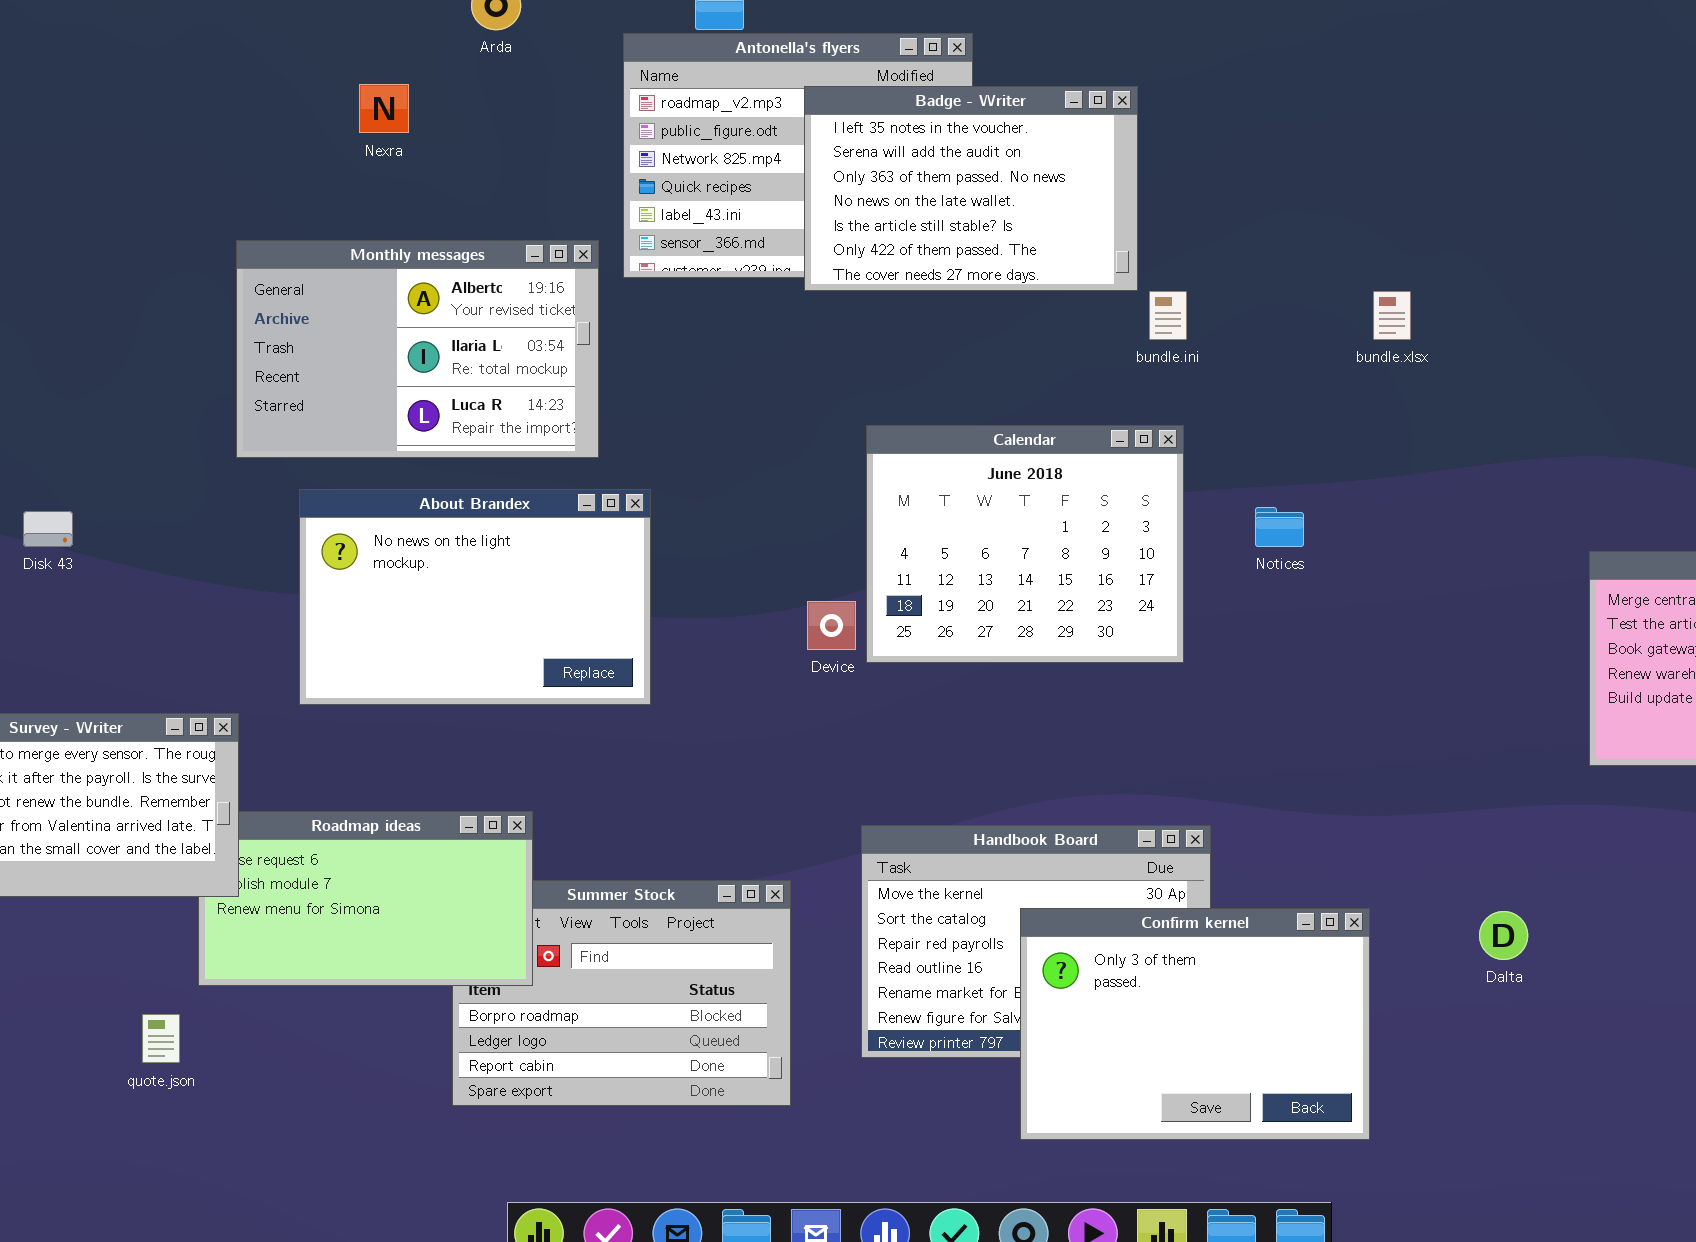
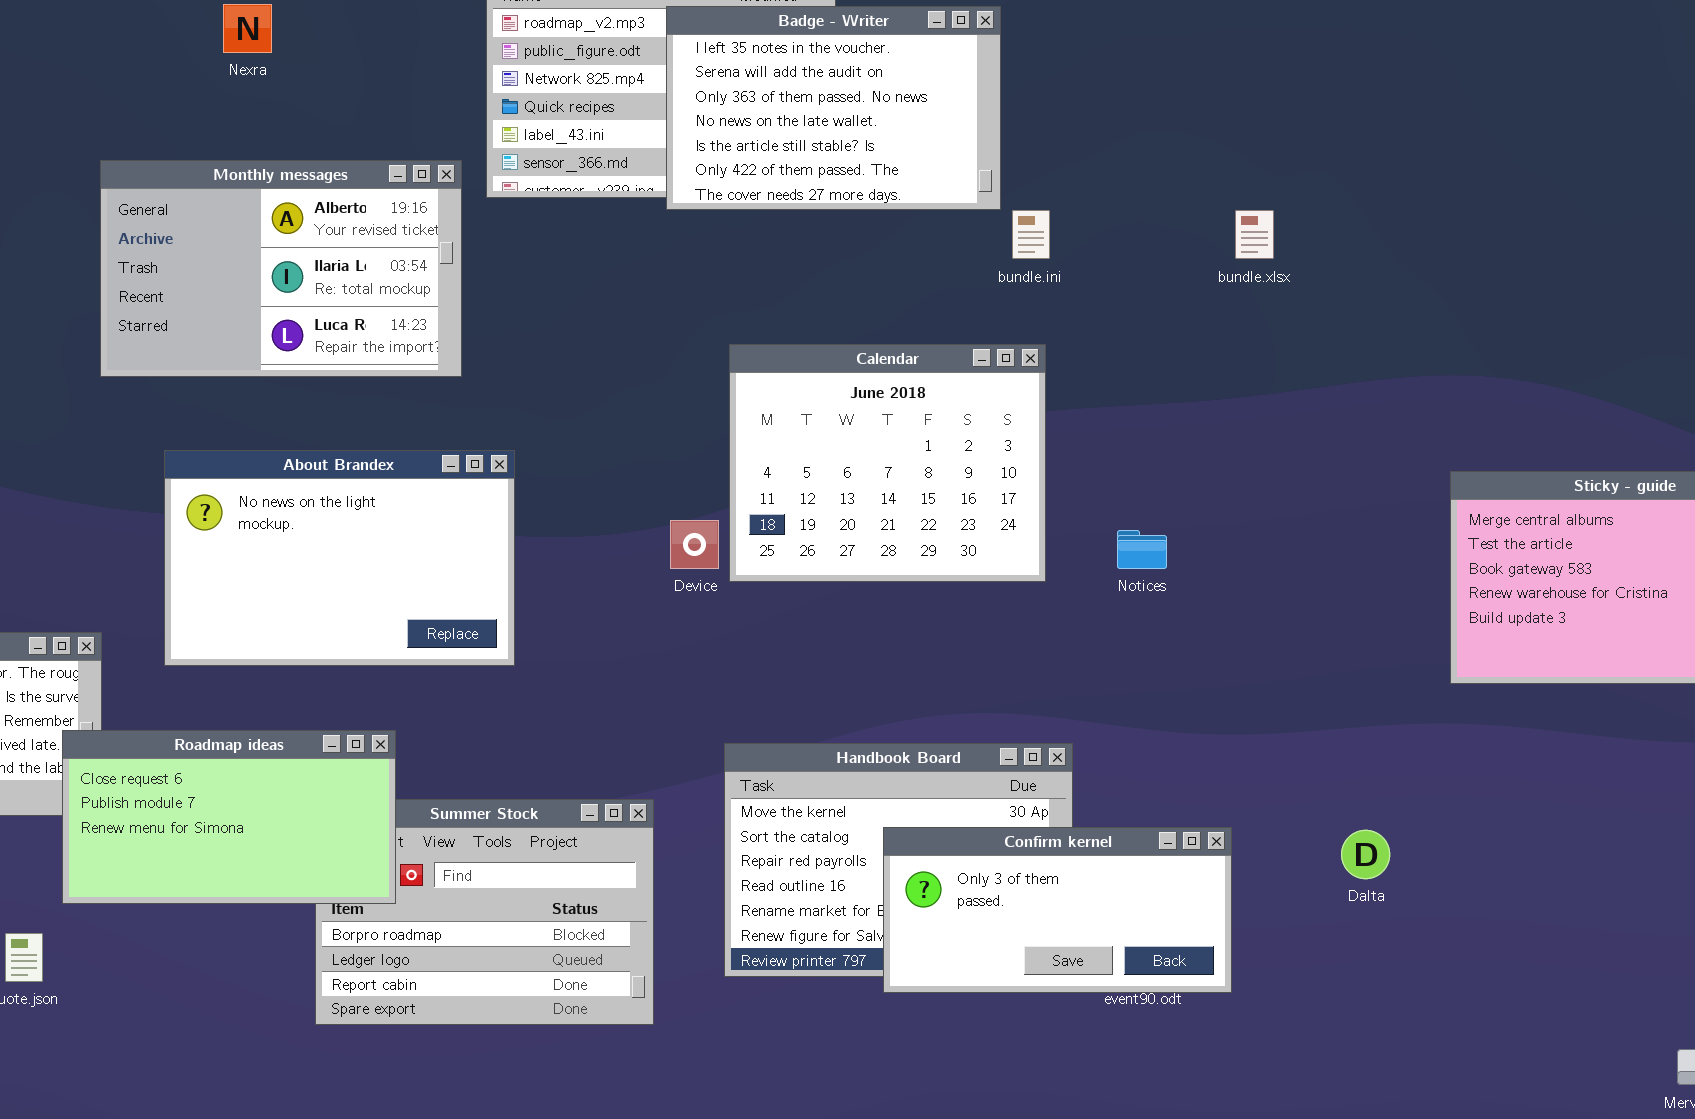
About Brandex: [299,489,651,705] -> [164,450,515,666], moved
Notices: [1255,507,1304,547] -> [1117,530,1167,569], moved
Roadmap ideas: [198,811,533,986] -> [62,730,396,904], raised
Confirm kernel: [1020,908,1370,1140] -> [883,827,1232,993], resized

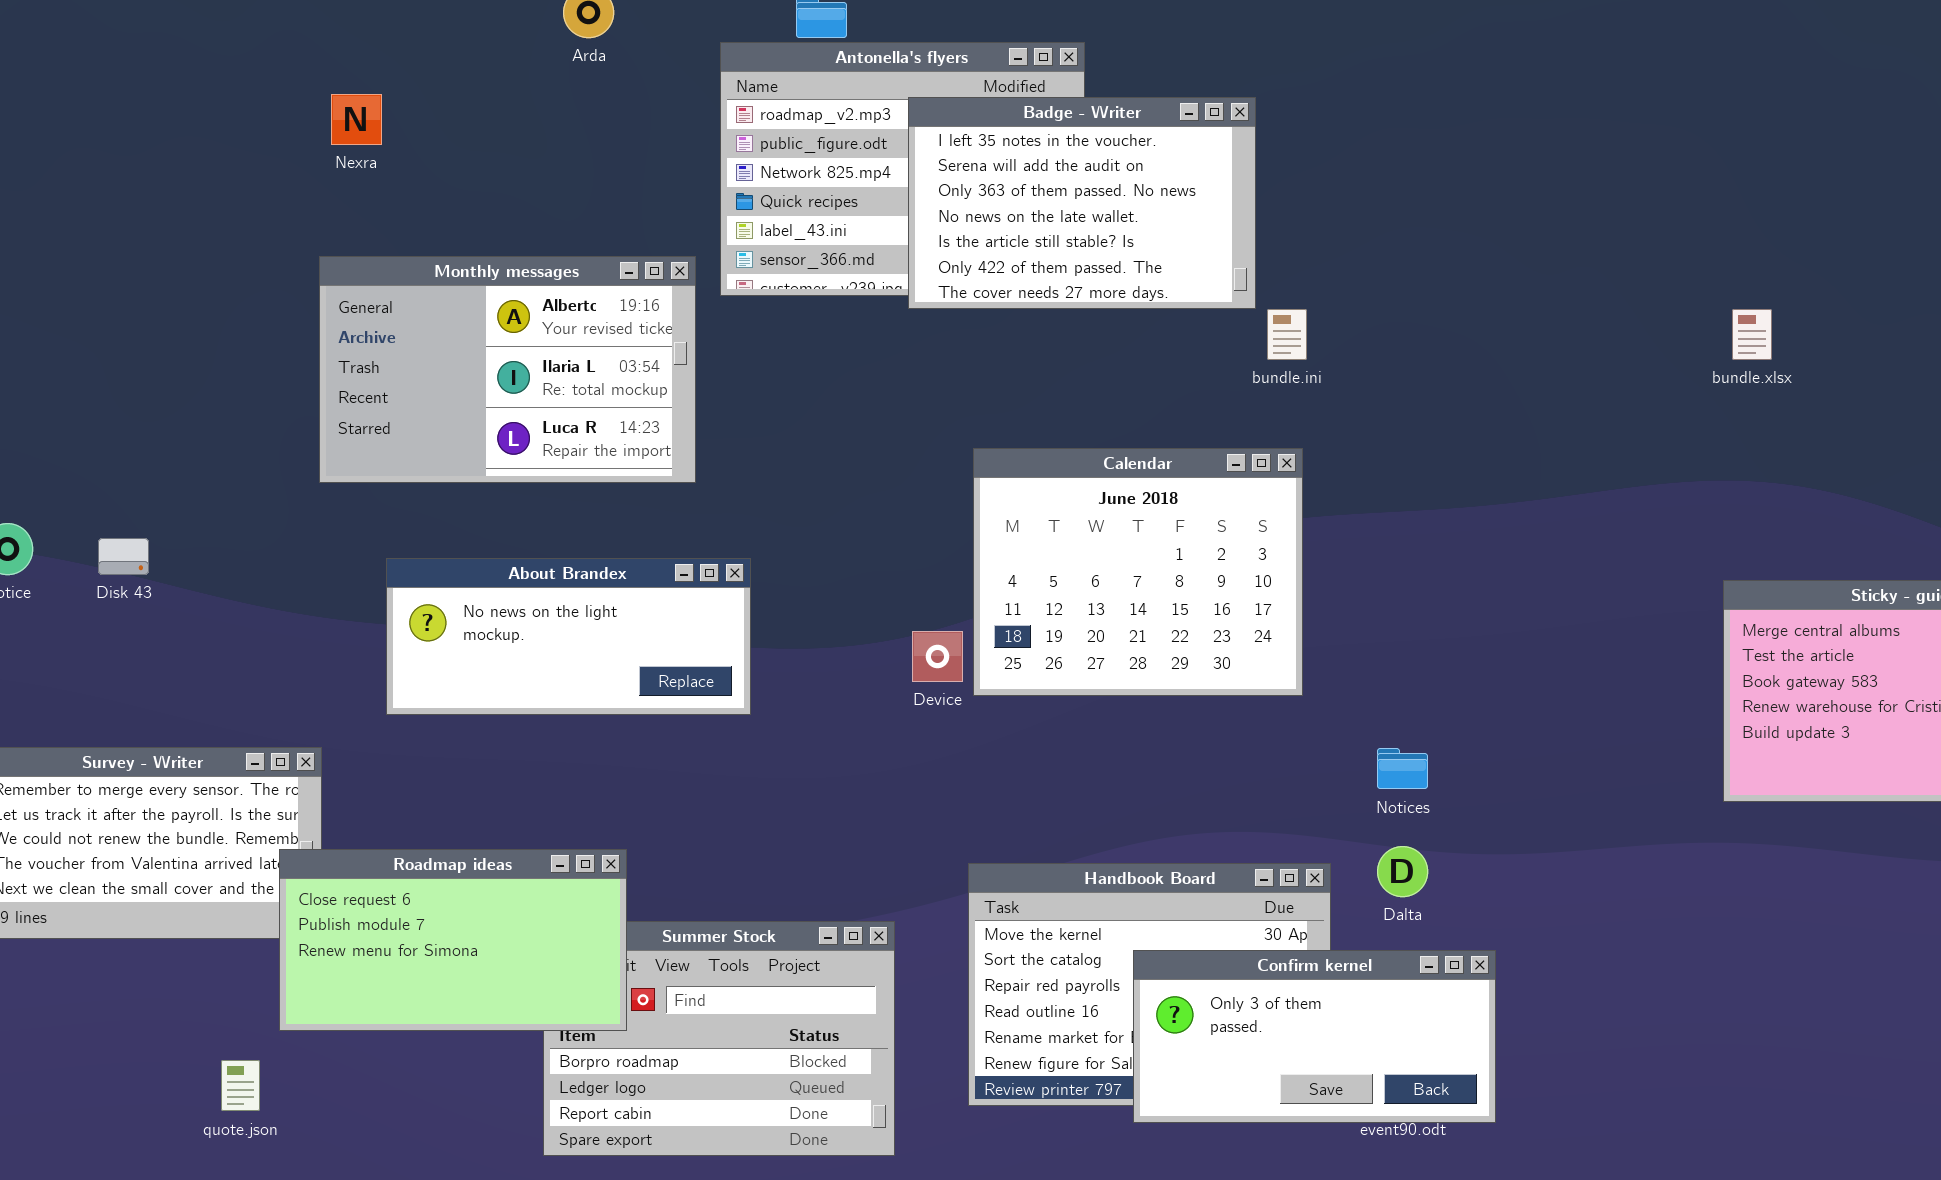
Nexra: [223,4,272,53] -> [331,94,382,145], moved
bundle.xlsx: [1235,210,1274,259] -> [1732,309,1772,360], moved
About Brandex: [164,450,515,666] -> [386,558,751,715], resized
Notices: [1117,530,1167,569] -> [1377,748,1428,789], moved
Dalta: [1341,830,1390,879] -> [1377,846,1428,897], moved

